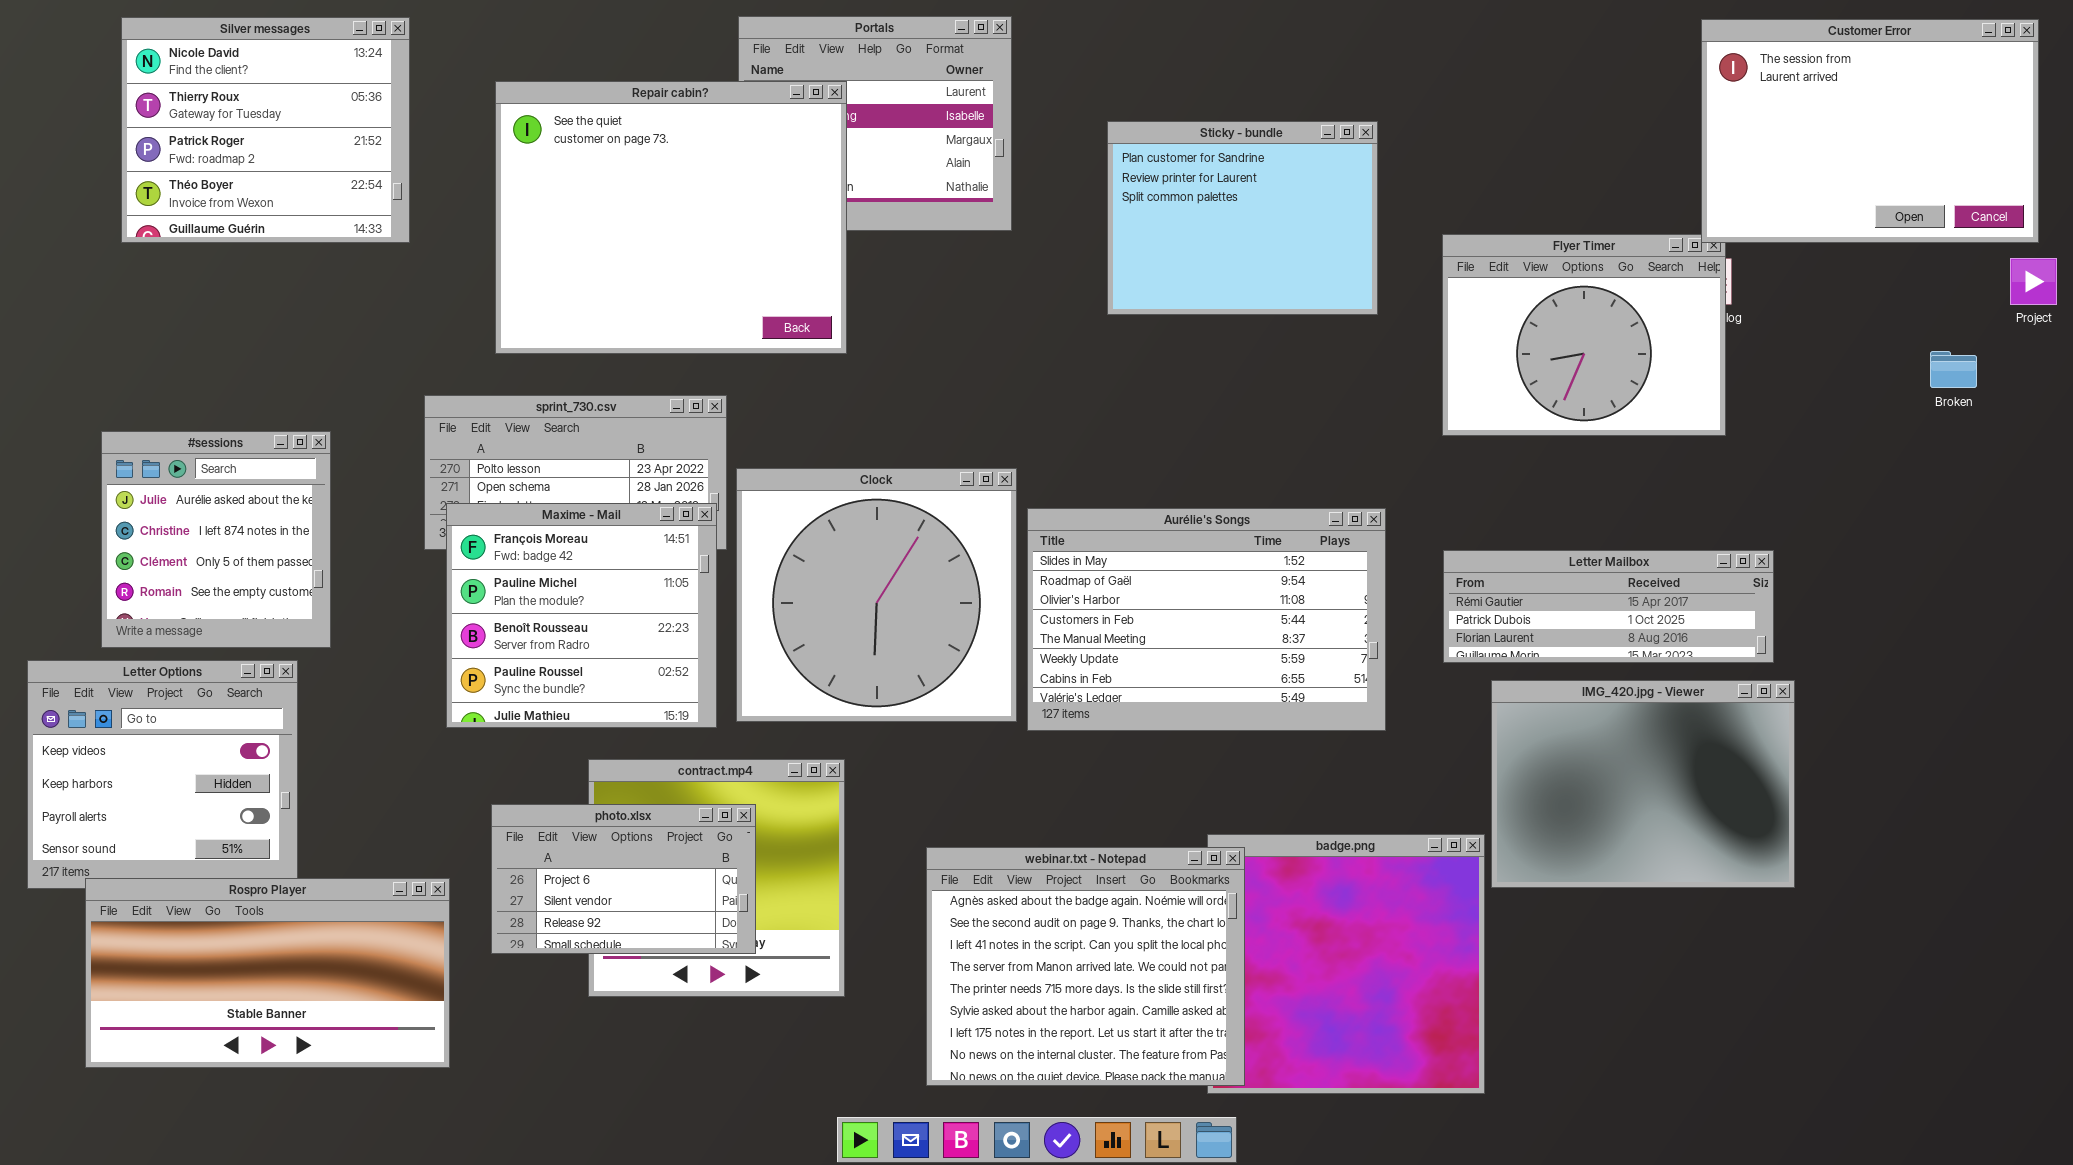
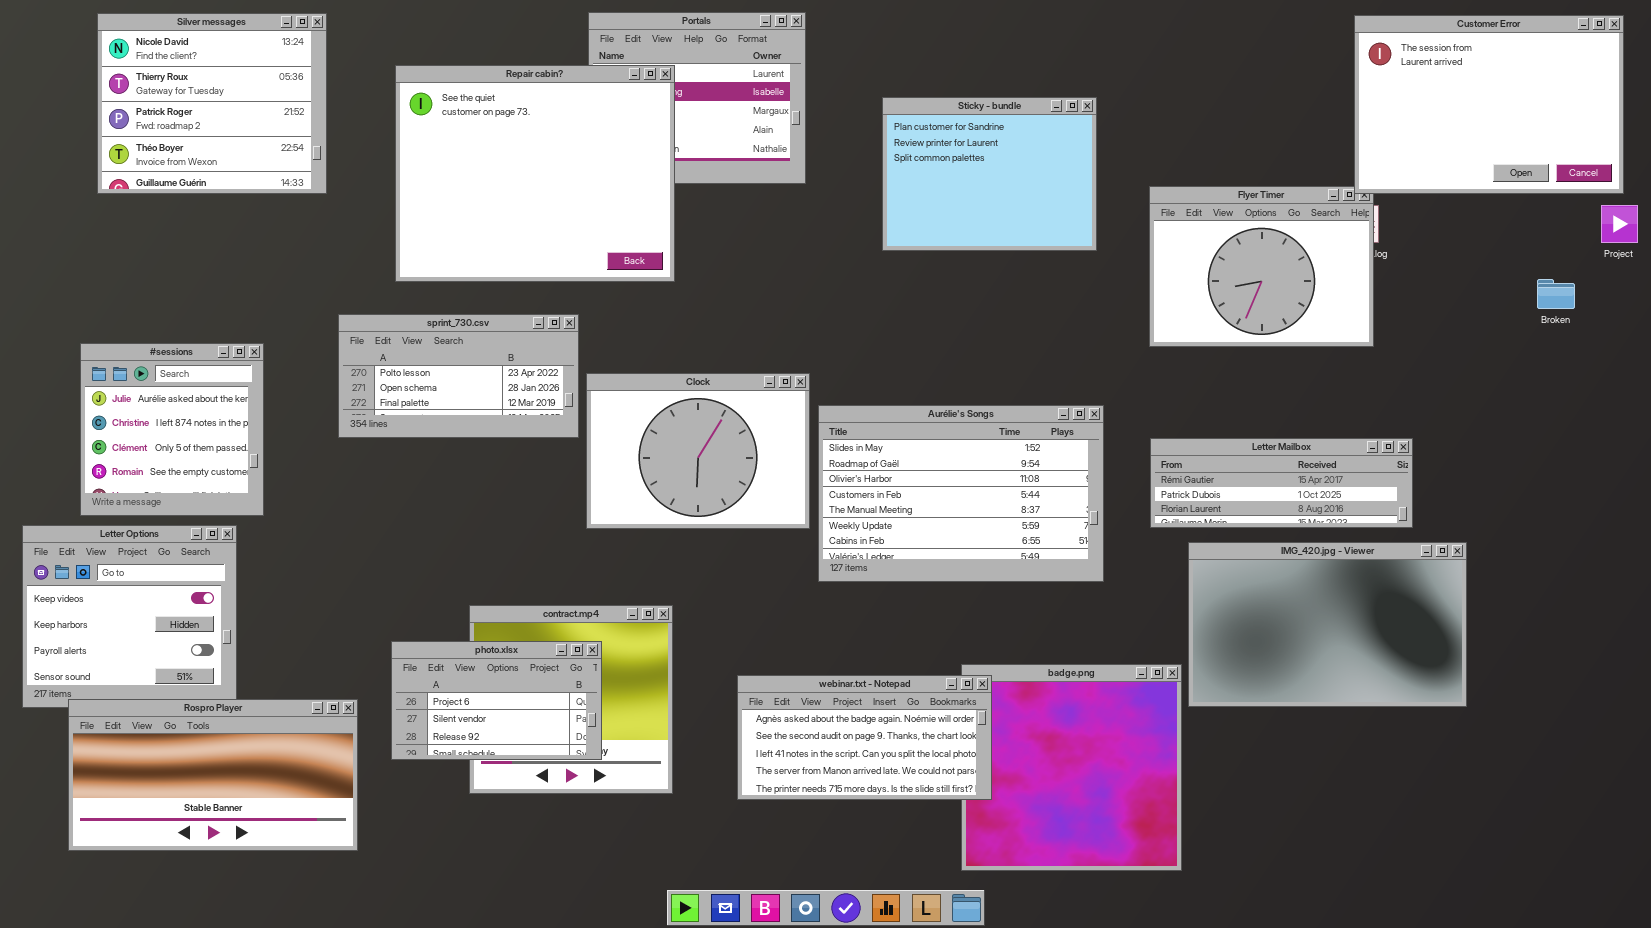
Clock: [736,468,1017,722] -> [586,373,810,529], resized
Maxime - Mail: [446,503,717,728] -> none, closed
IMG_420.jpg - Viewer: [1491,680,1795,888] -> [1188,542,1467,707], resized
webinar.txt - Notepad: [926,847,1245,1086] -> [737,675,992,800], resized

